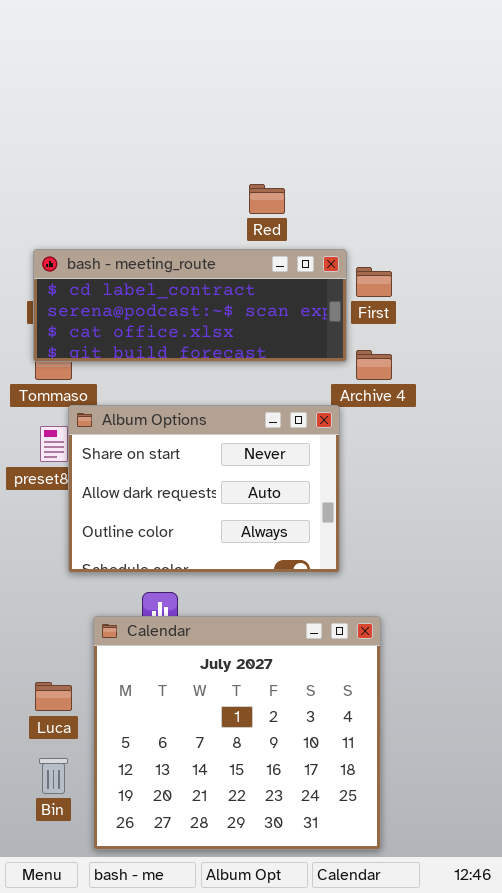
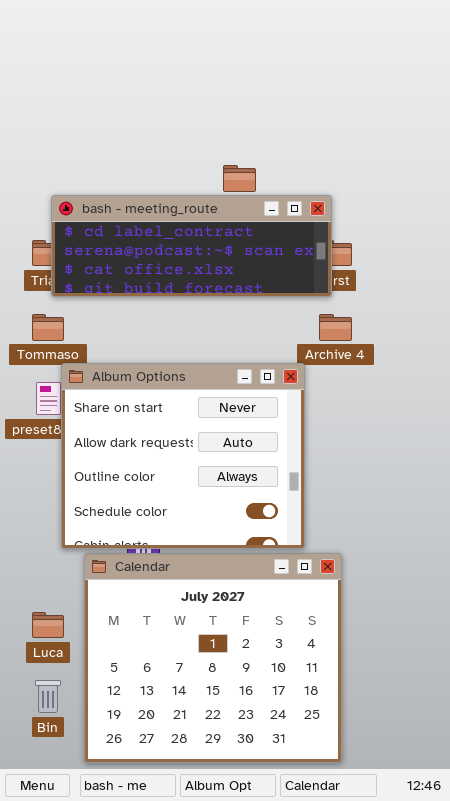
bash - meeting_route: [33,249,347,362] -> [51,195,332,297], moved
Album Options: [68,405,340,573] -> [61,363,305,549], resized

